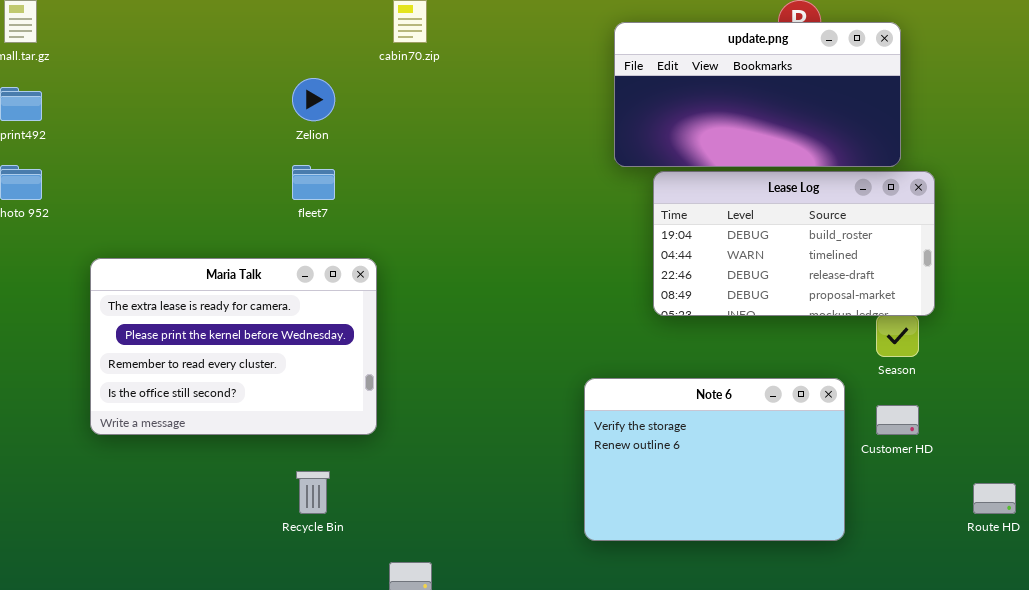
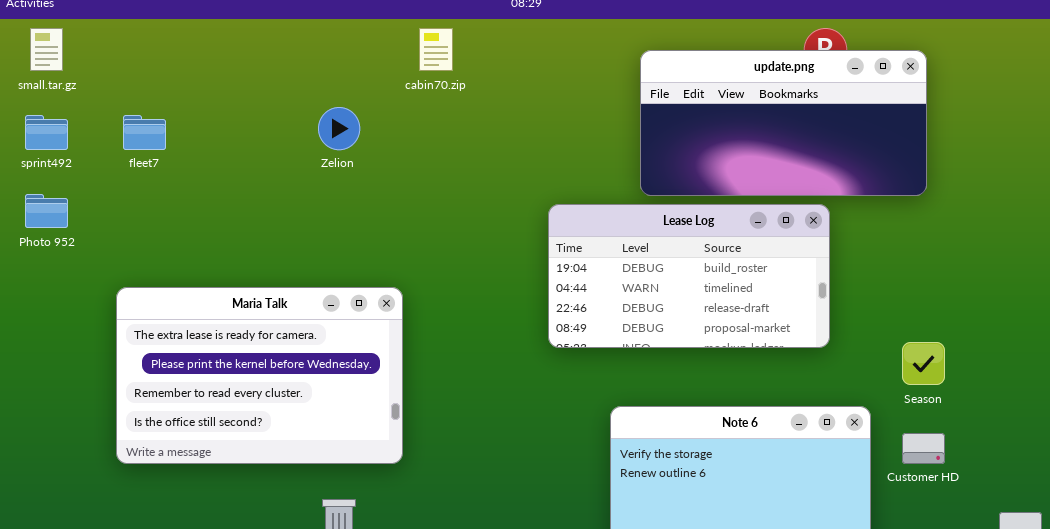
fleet7: [292,165,335,200] -> [123,115,166,150], moved
Lease Log: [653,171,935,316] -> [548,204,830,348], moved

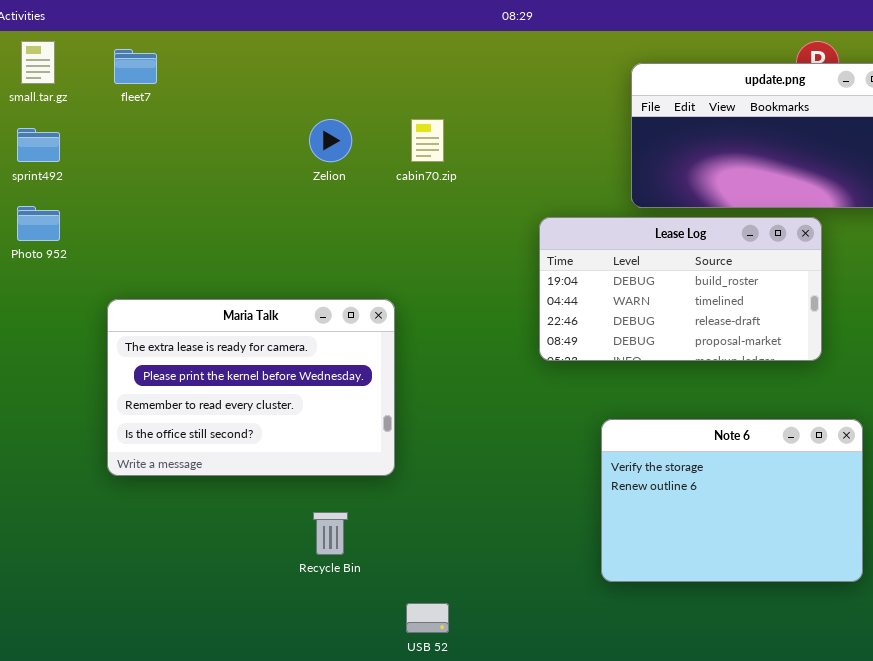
cabin70.zip: [419,28,453,71] -> [411,119,444,162], moved
fleet7: [123,115,166,150] -> [114,49,157,84], moved

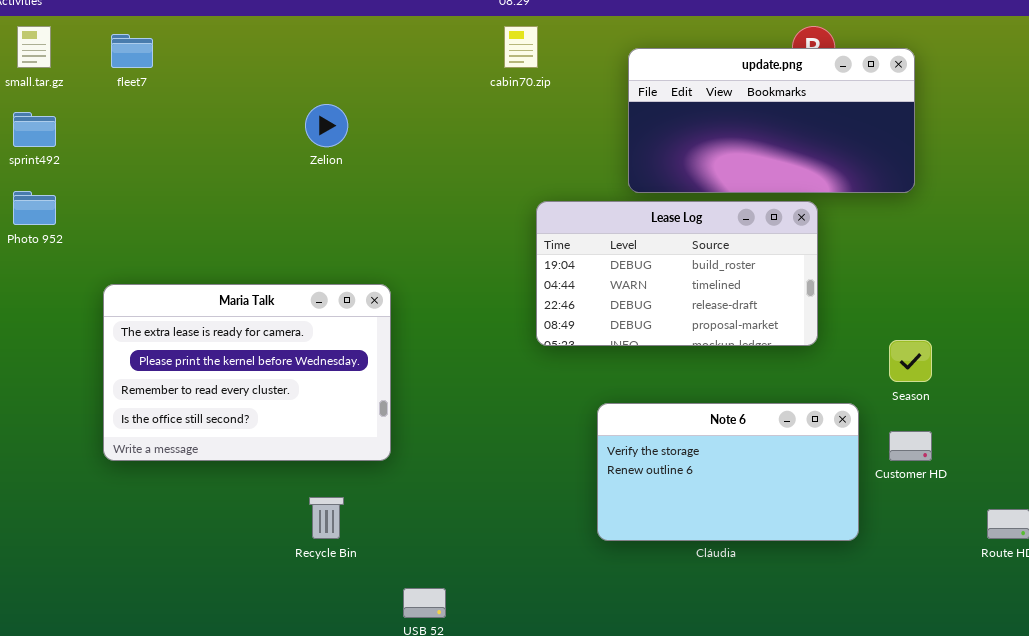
cabin70.zip: [411,119,444,162] -> [504,26,538,68], moved
Note 6: [601,419,863,582] -> [597,403,859,541], resized

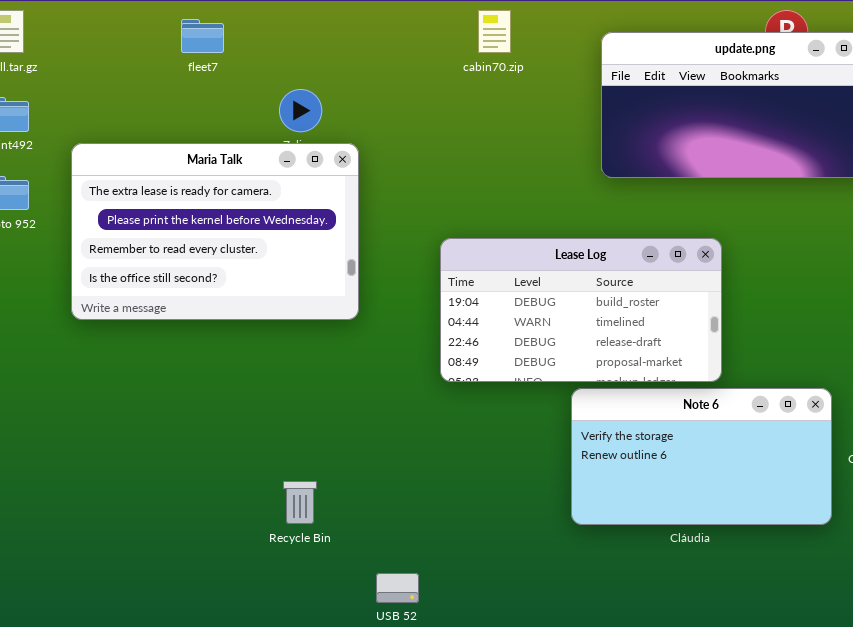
fleet7: [111,34,153,68] -> [181,19,224,53], moved
Lease Log: [536,201,818,346] -> [440,238,722,382], moved
Maria Talk: [103,284,391,461] -> [71,143,359,320], moved

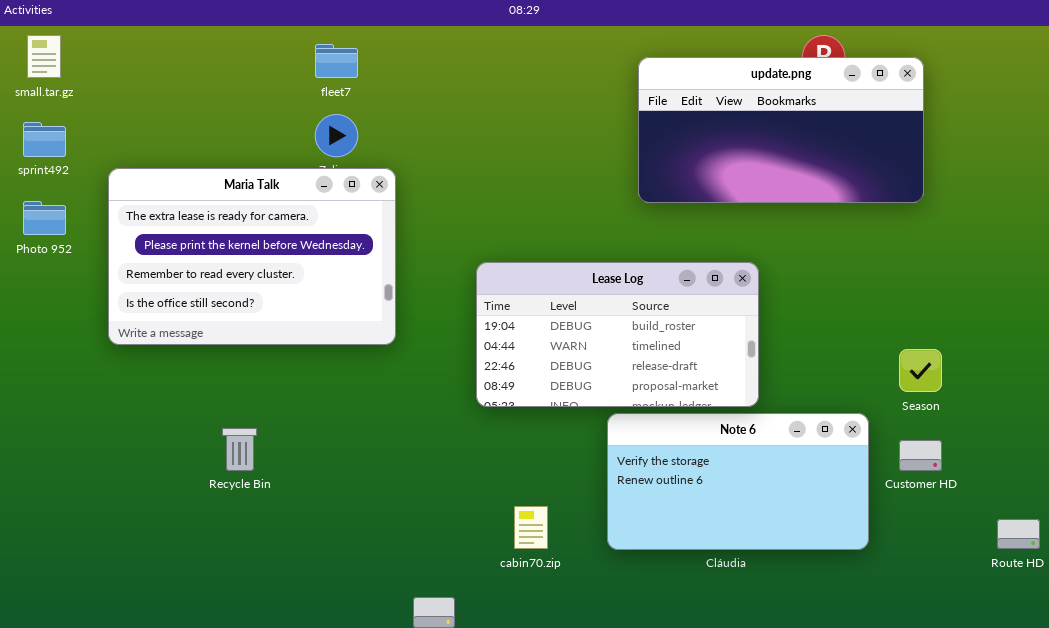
cabin70.zip: [478,10,511,53] -> [514,506,548,549], moved
fleet7: [181,19,224,53] -> [315,44,358,78], moved
Recycle Bin: [283,481,317,524] -> [222,428,257,471], moved

